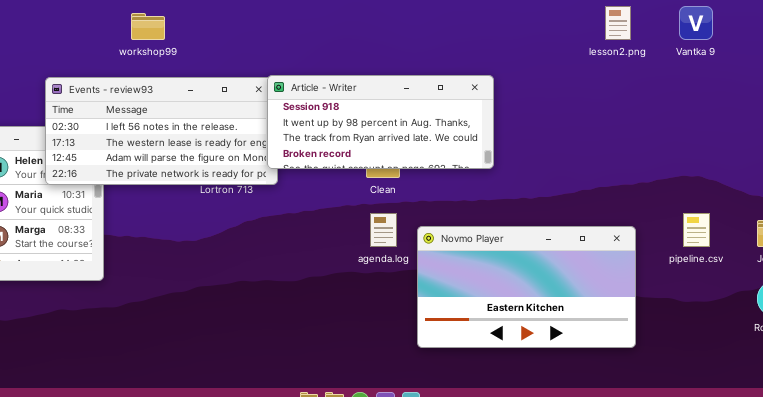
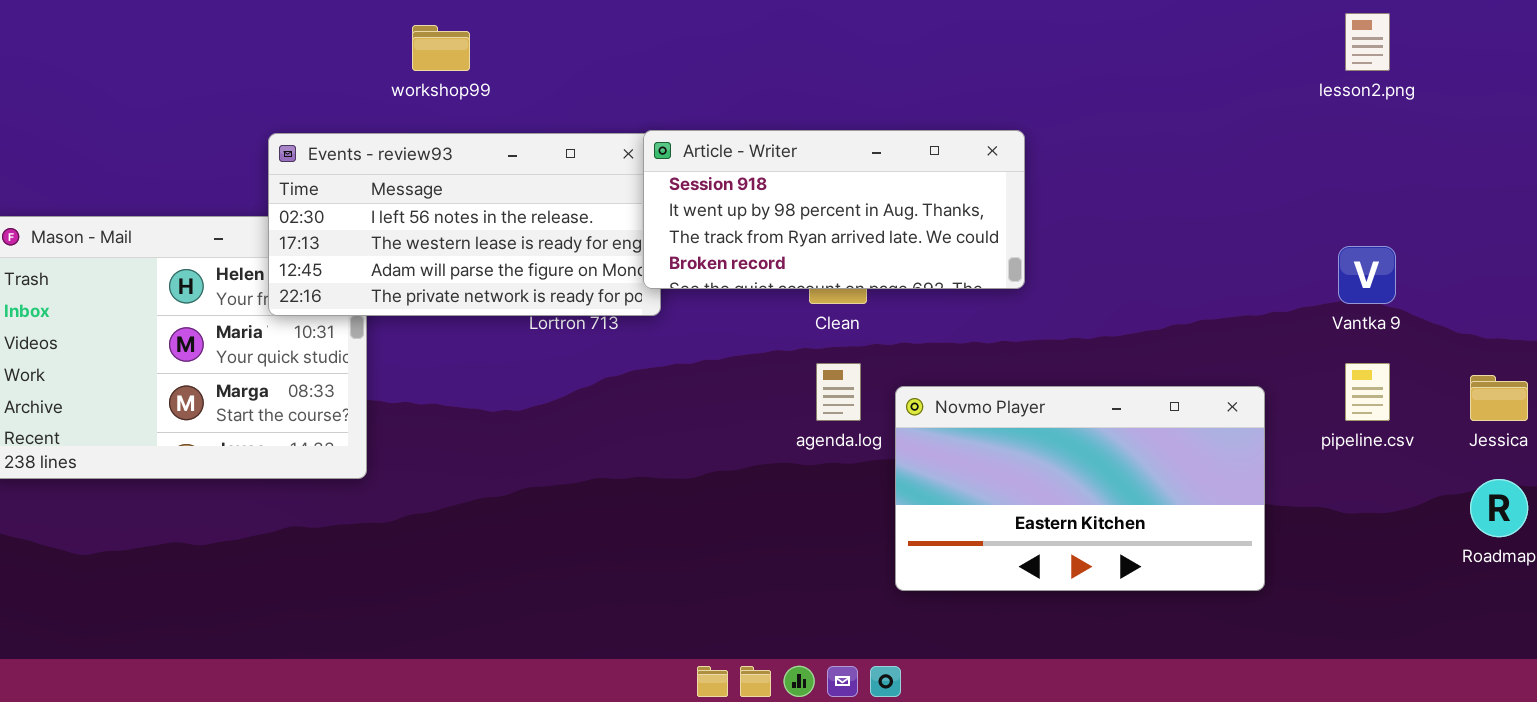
lesson2.png: [605,6,631,40] -> [1345,13,1390,71], moved
Vantka 9: [679,6,713,40] -> [1338,246,1396,304], moved

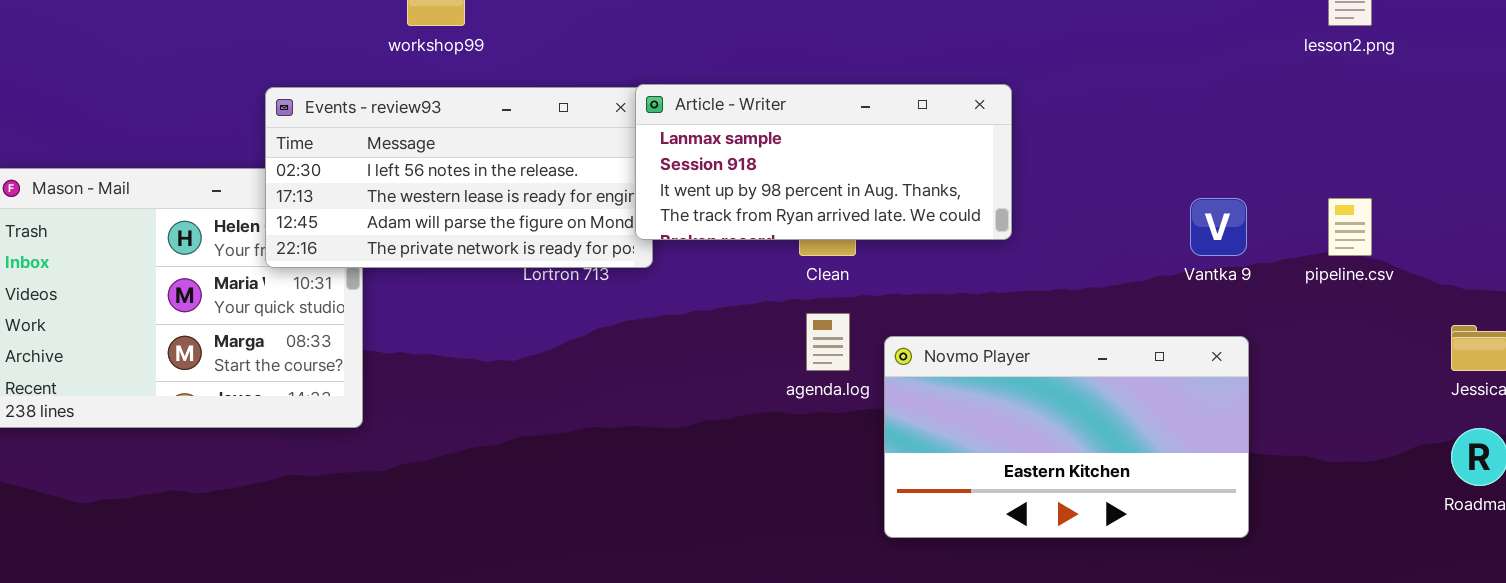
Article - Writer: [643,130,1025,289] -> [635,84,1012,240], scrolled up 1 row
Vantka 9: [1338,246,1396,304] -> [1190,198,1247,256], moved
pipeline.csv: [1345,363,1390,421] -> [1328,198,1372,256], moved

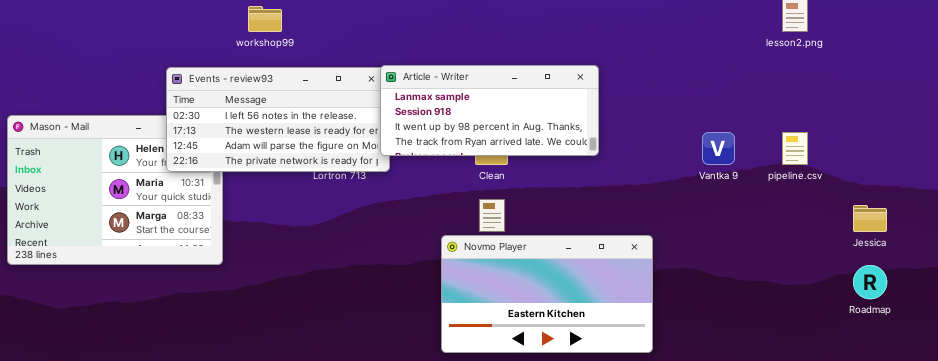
Novmo Player: [884,336,1249,538] -> [441,235,653,353], moved

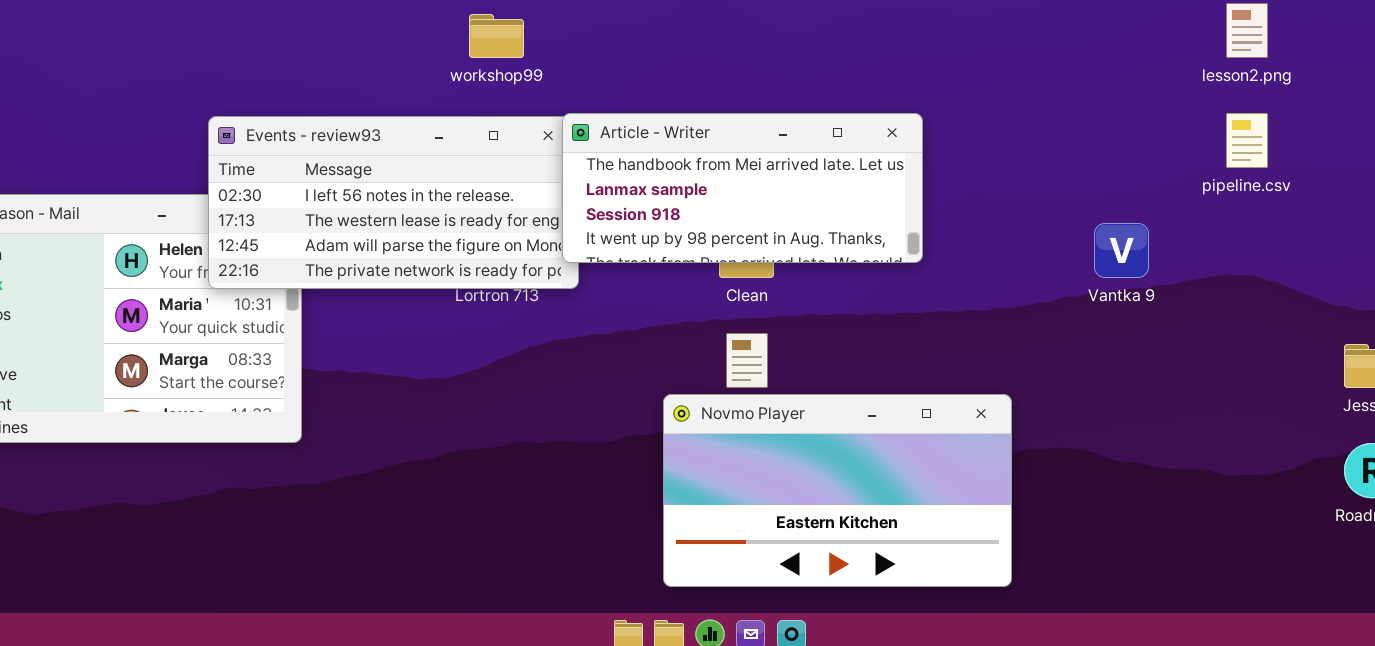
workshop99: [248,6,282,32] -> [469,14,524,58], moved
Article - Writer: [380,65,599,156] -> [562,113,923,263], scrolled up 1 row
pipeline.csv: [782,132,808,165] -> [1226,113,1268,168], moved

